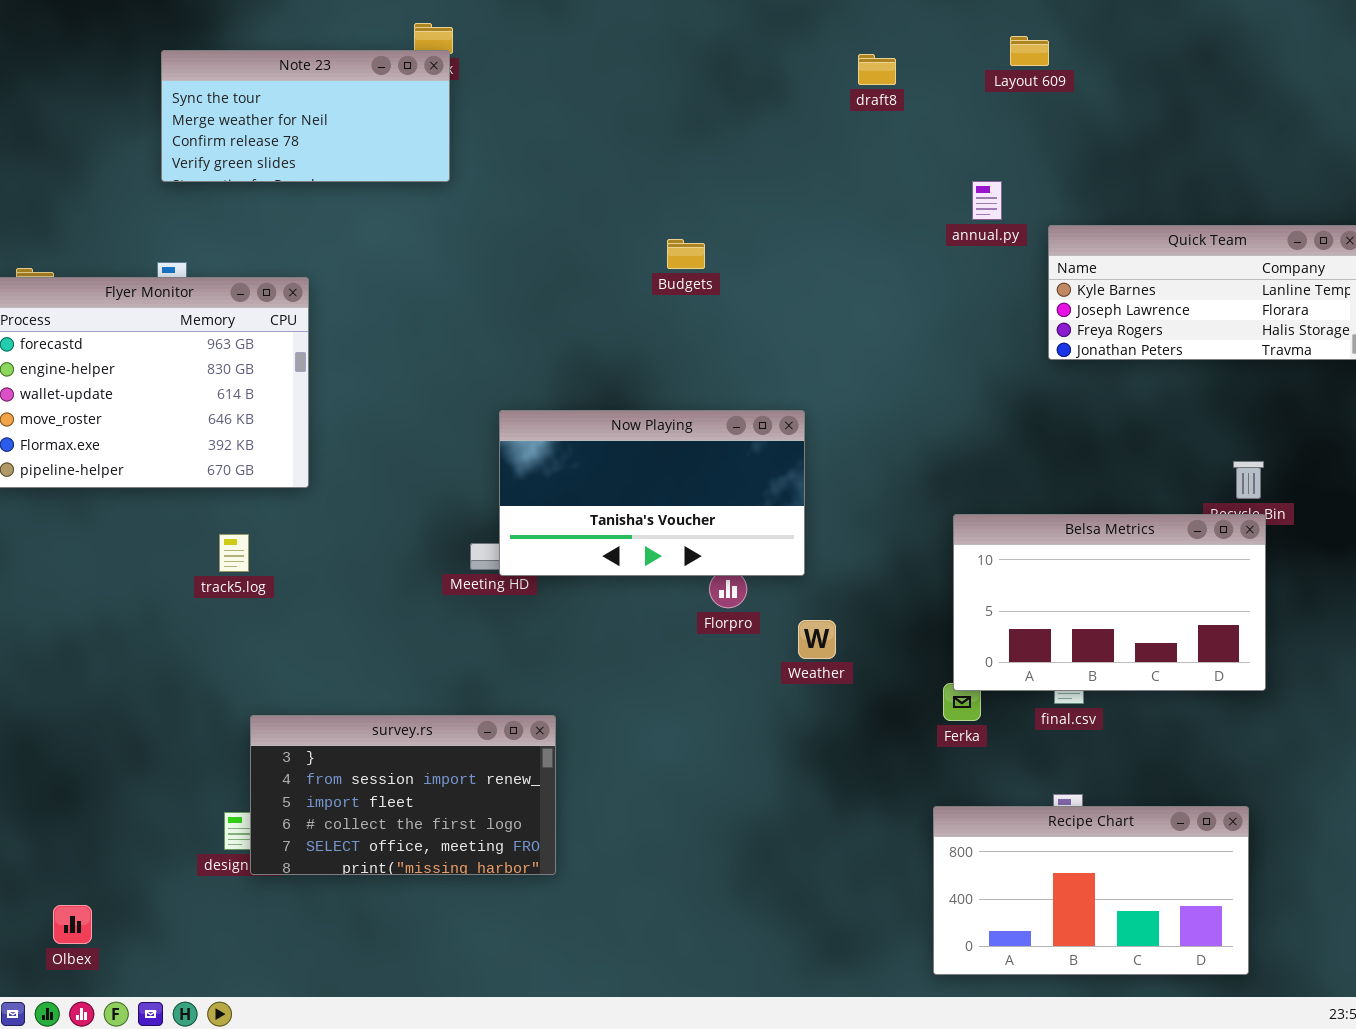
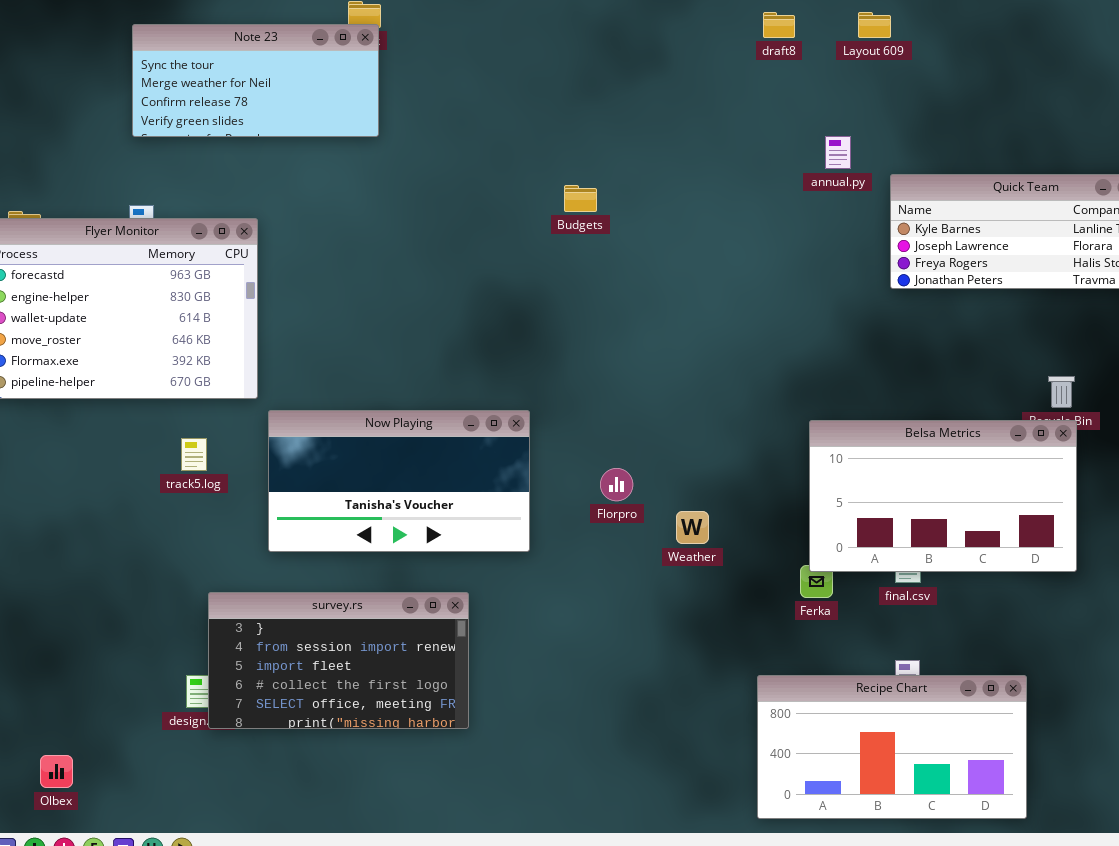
draft8: [858,54,896,85] -> [763,12,795,38], moved
Now Playing: [499,410,805,576] -> [268,410,530,552], moved
Recipe Chart: [933,806,1249,975] -> [757,675,1027,819], moved

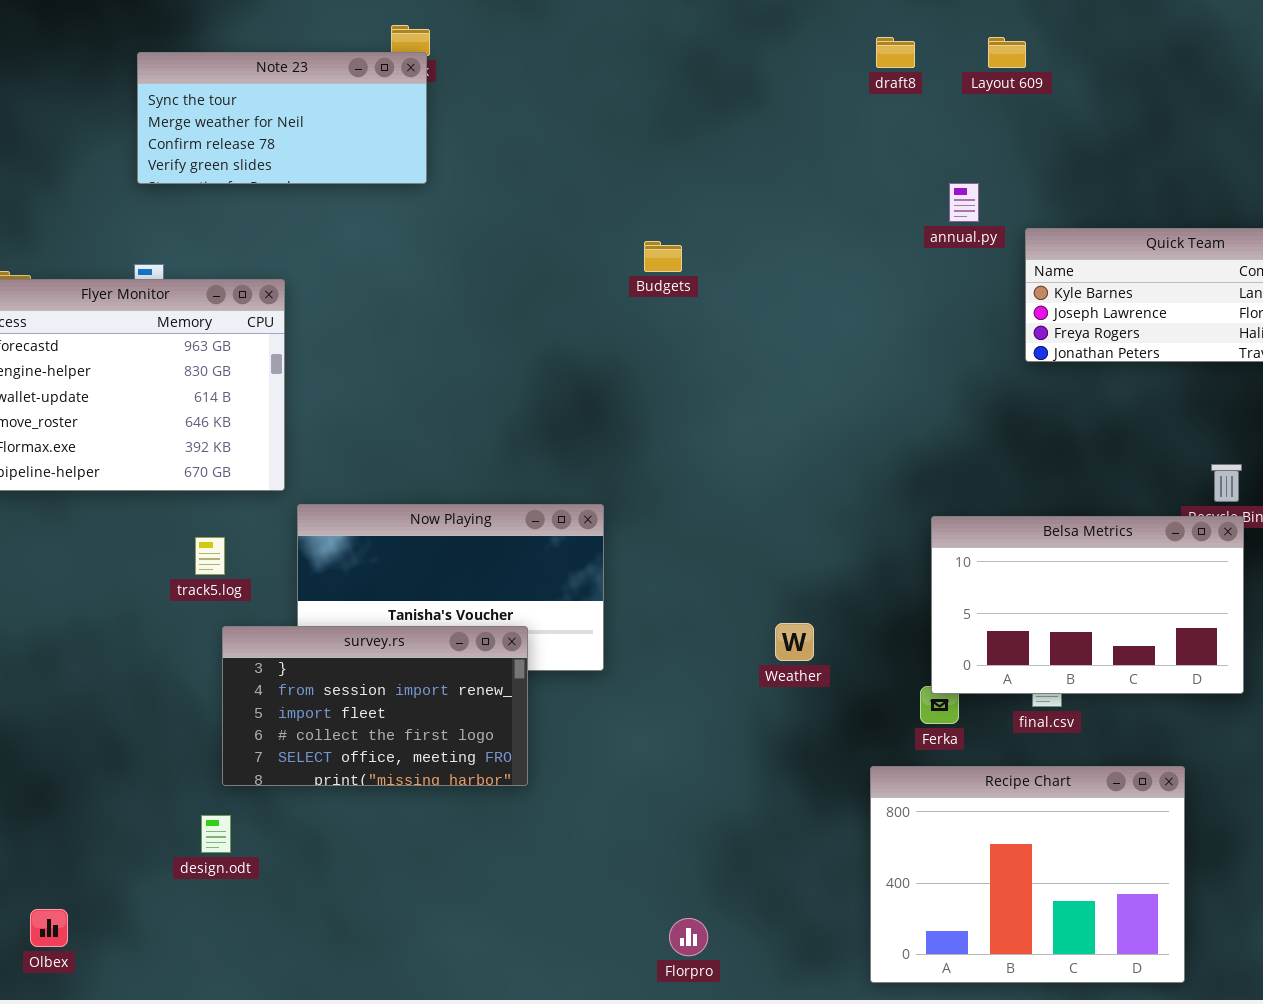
Florpro: [600,468,633,501] -> [669,918,708,956], moved
survey.rs: [208,592,469,729] -> [222,626,528,786], moved
Recipe Chart: [757,675,1027,819] -> [870,766,1185,983], resized

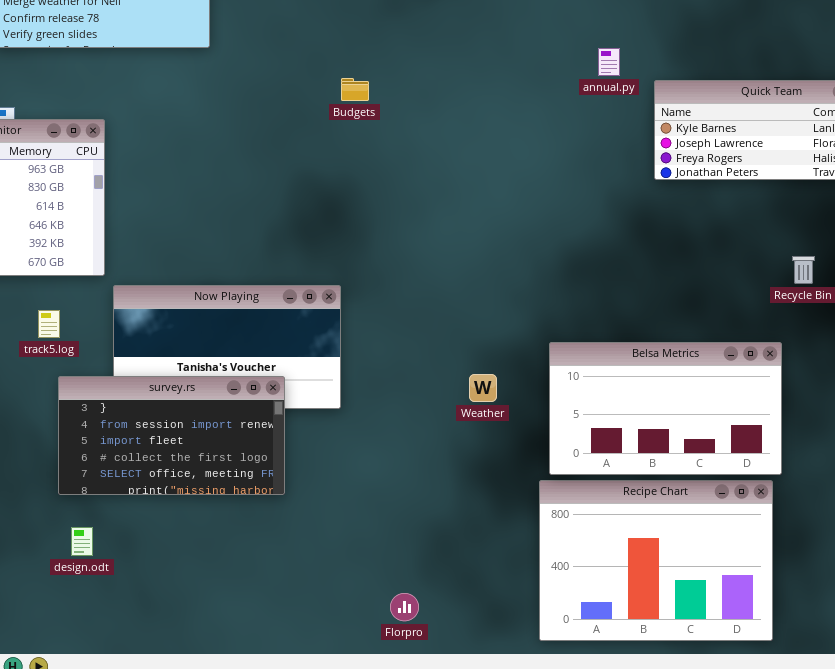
Budgets: [644,241,682,272] -> [341,78,369,101], moved
Belsa Metrics: [931,516,1244,694] -> [549,342,782,475], moved
design.odt: [201,815,231,853] -> [71,527,93,556], moved

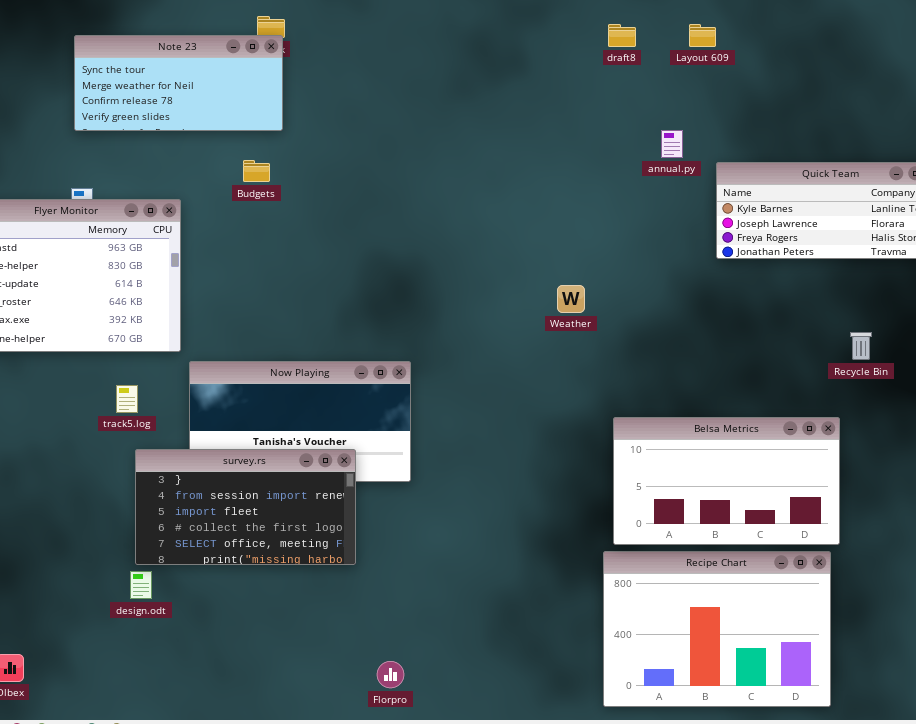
Budgets: [341,78,369,101] -> [243,160,270,182], moved
Weather: [469,374,497,402] -> [557,285,585,313], moved
design.odt: [71,527,93,556] -> [130,571,152,599], moved
Florpro: [390,593,419,621] -> [377,661,404,688], moved

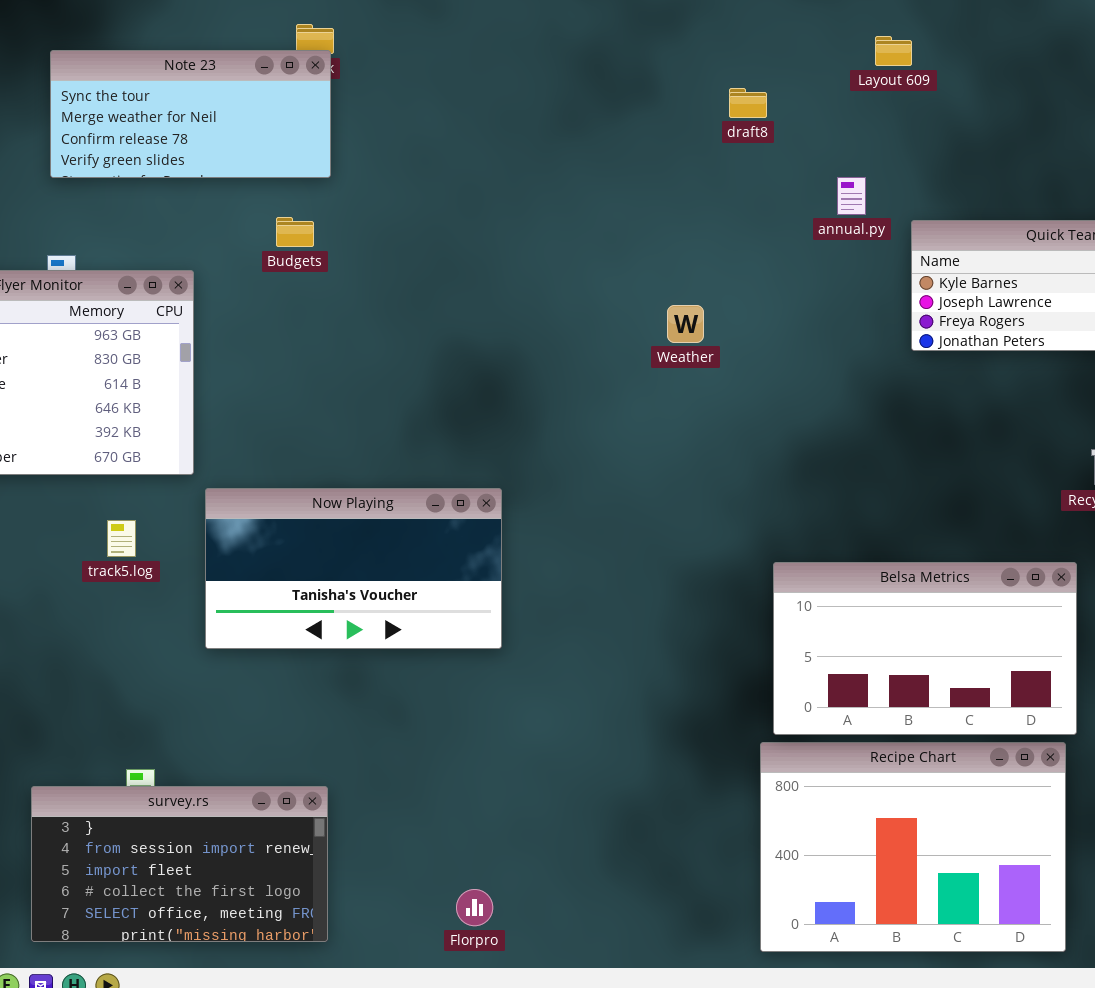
draft8: [608,24,636,47] -> [729,88,767,118], moved
Weather: [557,285,585,313] -> [667,305,704,343], moved
survey.rs: [135,449,356,565] -> [31,786,328,942], moved

